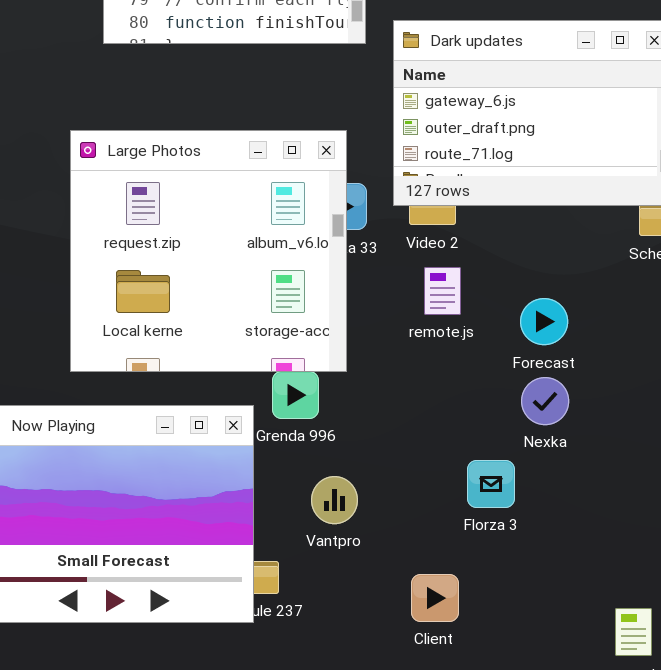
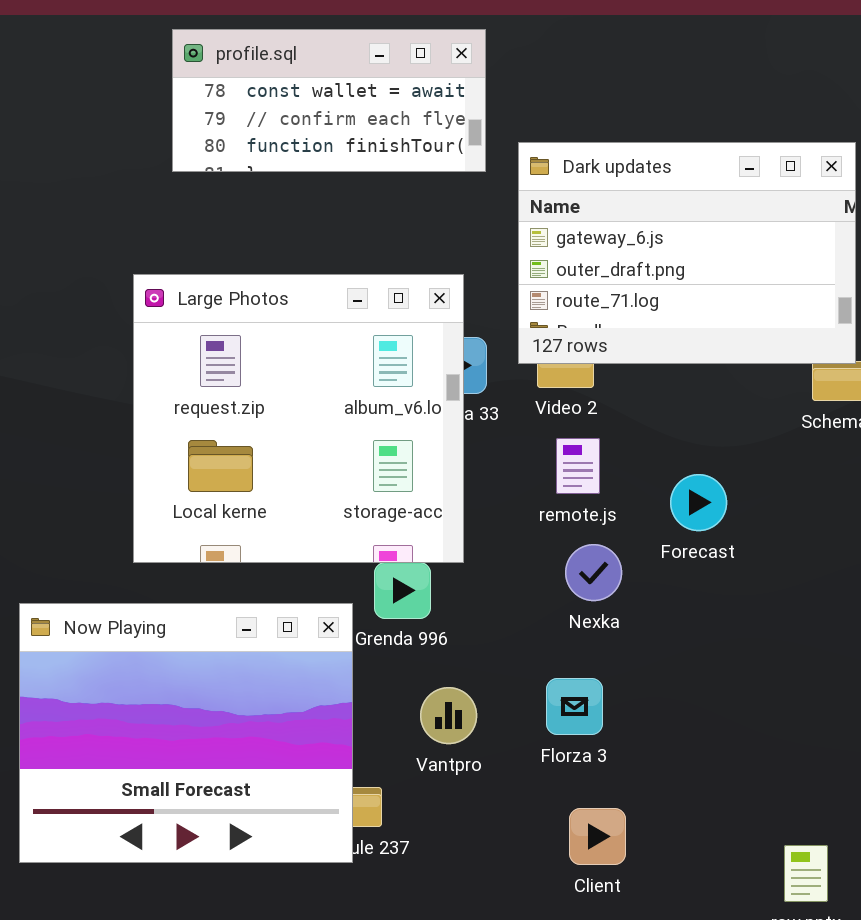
Nexka: [521,377,569,425] -> [565,544,622,601], moved
Florza 3: [467,460,515,508] -> [546,678,603,735], moved
Client: [411,574,459,622] -> [569,808,626,865], moved

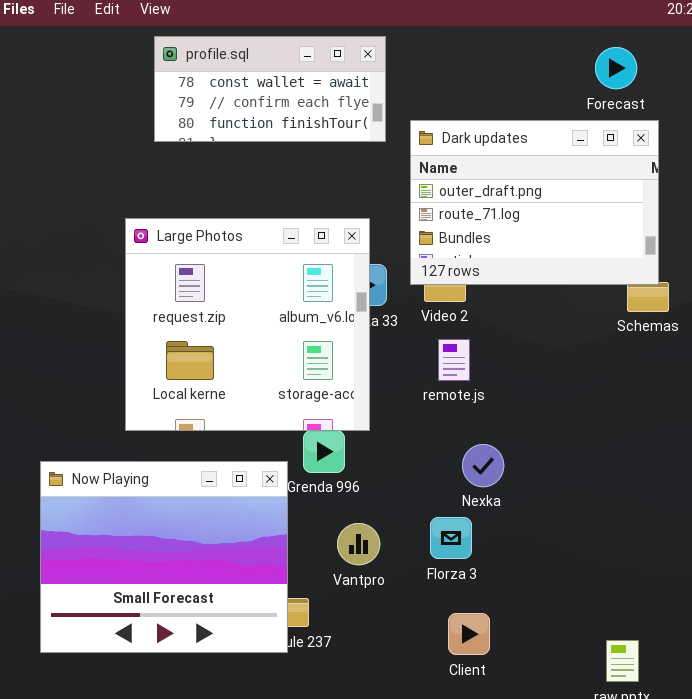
Dark updates: [518,142,856,364] -> [410,120,659,285], scrolled down 1 row
Forecast: [670,474,727,531] -> [595,47,637,89], moved
Nexka: [565,544,622,601] -> [462,444,504,487], moved

